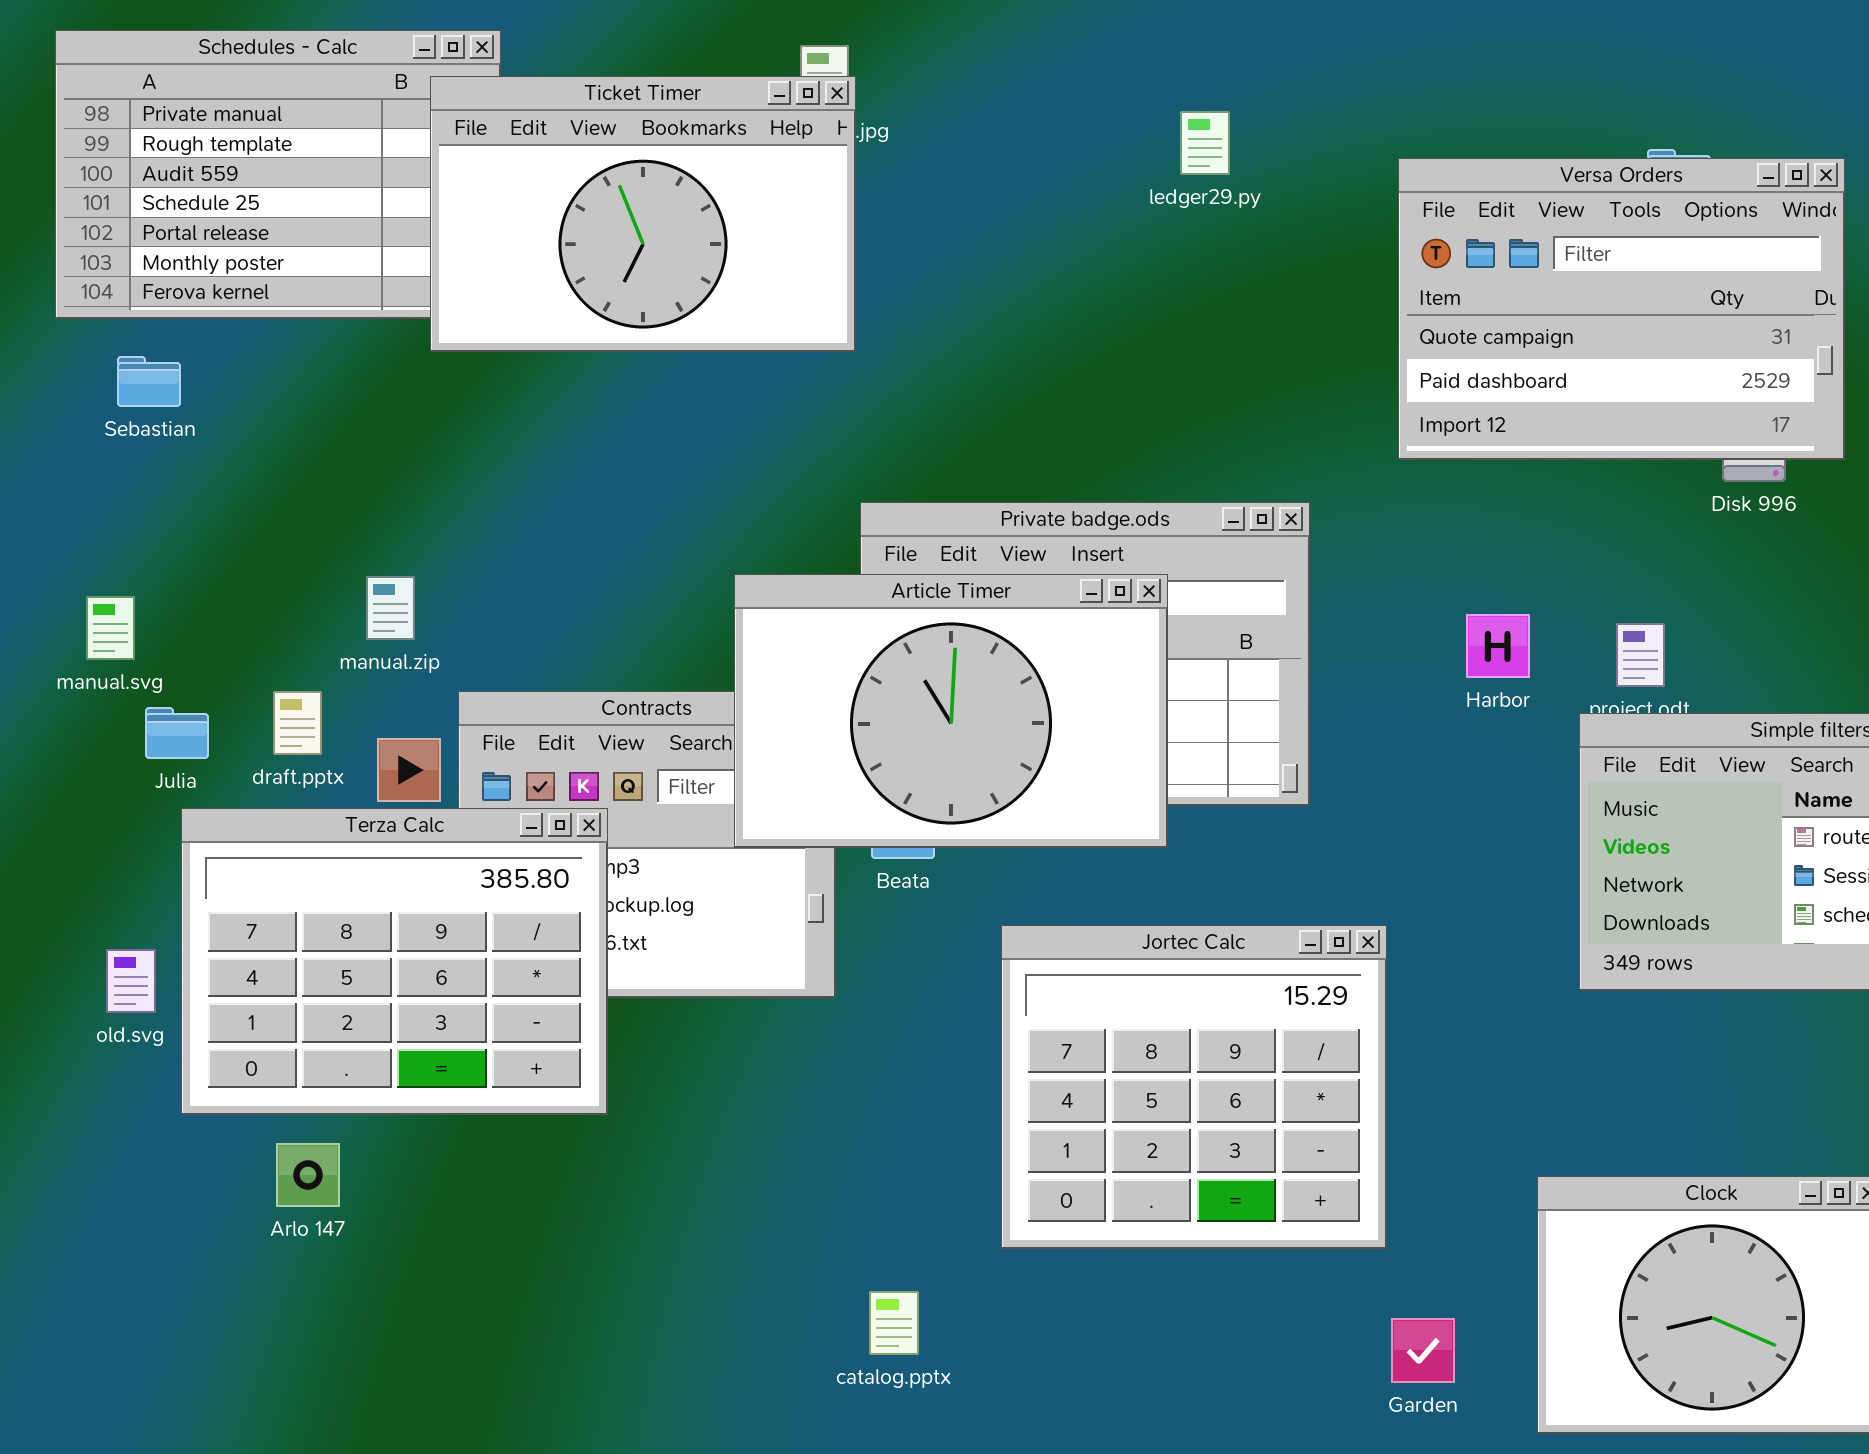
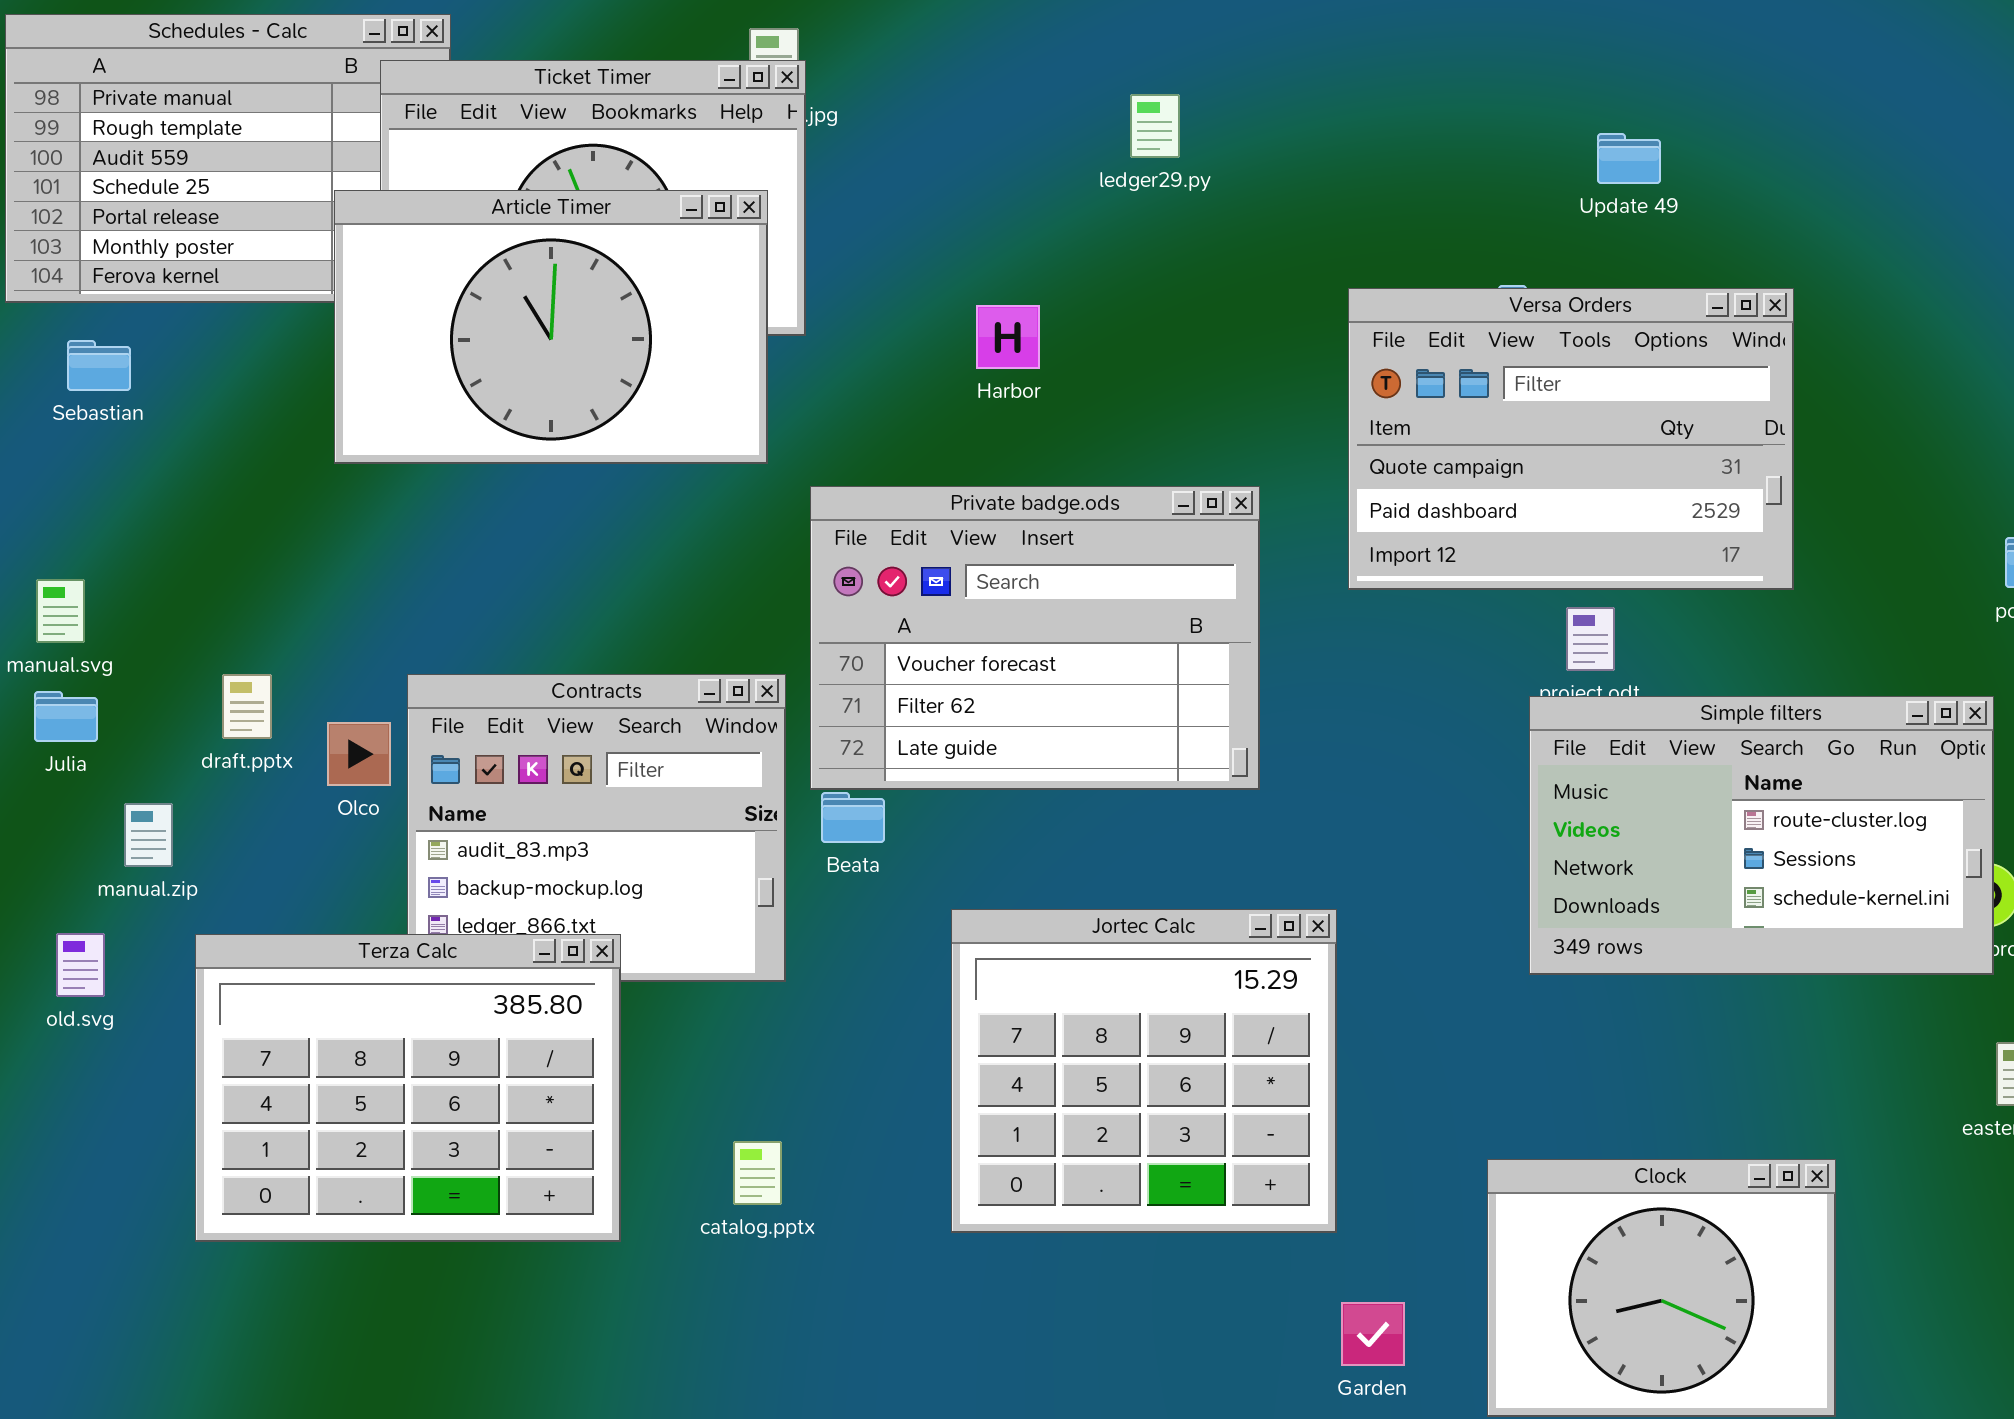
Versa Orders: [1398,158,1845,460] -> [1348,288,1794,590], moved
Article Timer: [734,574,1168,848] -> [334,190,768,464], moved
manual.zip: [366,576,415,640] -> [124,803,173,867], moved
Harbor: [1466,614,1530,678] -> [976,305,1040,369], moved
Julia: [145,707,209,759] -> [34,691,98,742], moved
Terza Calc: [181,808,608,1115] -> [195,934,621,1242], moved
catalog.pptx: [869,1291,919,1355] -> [733,1141,782,1205], moved

